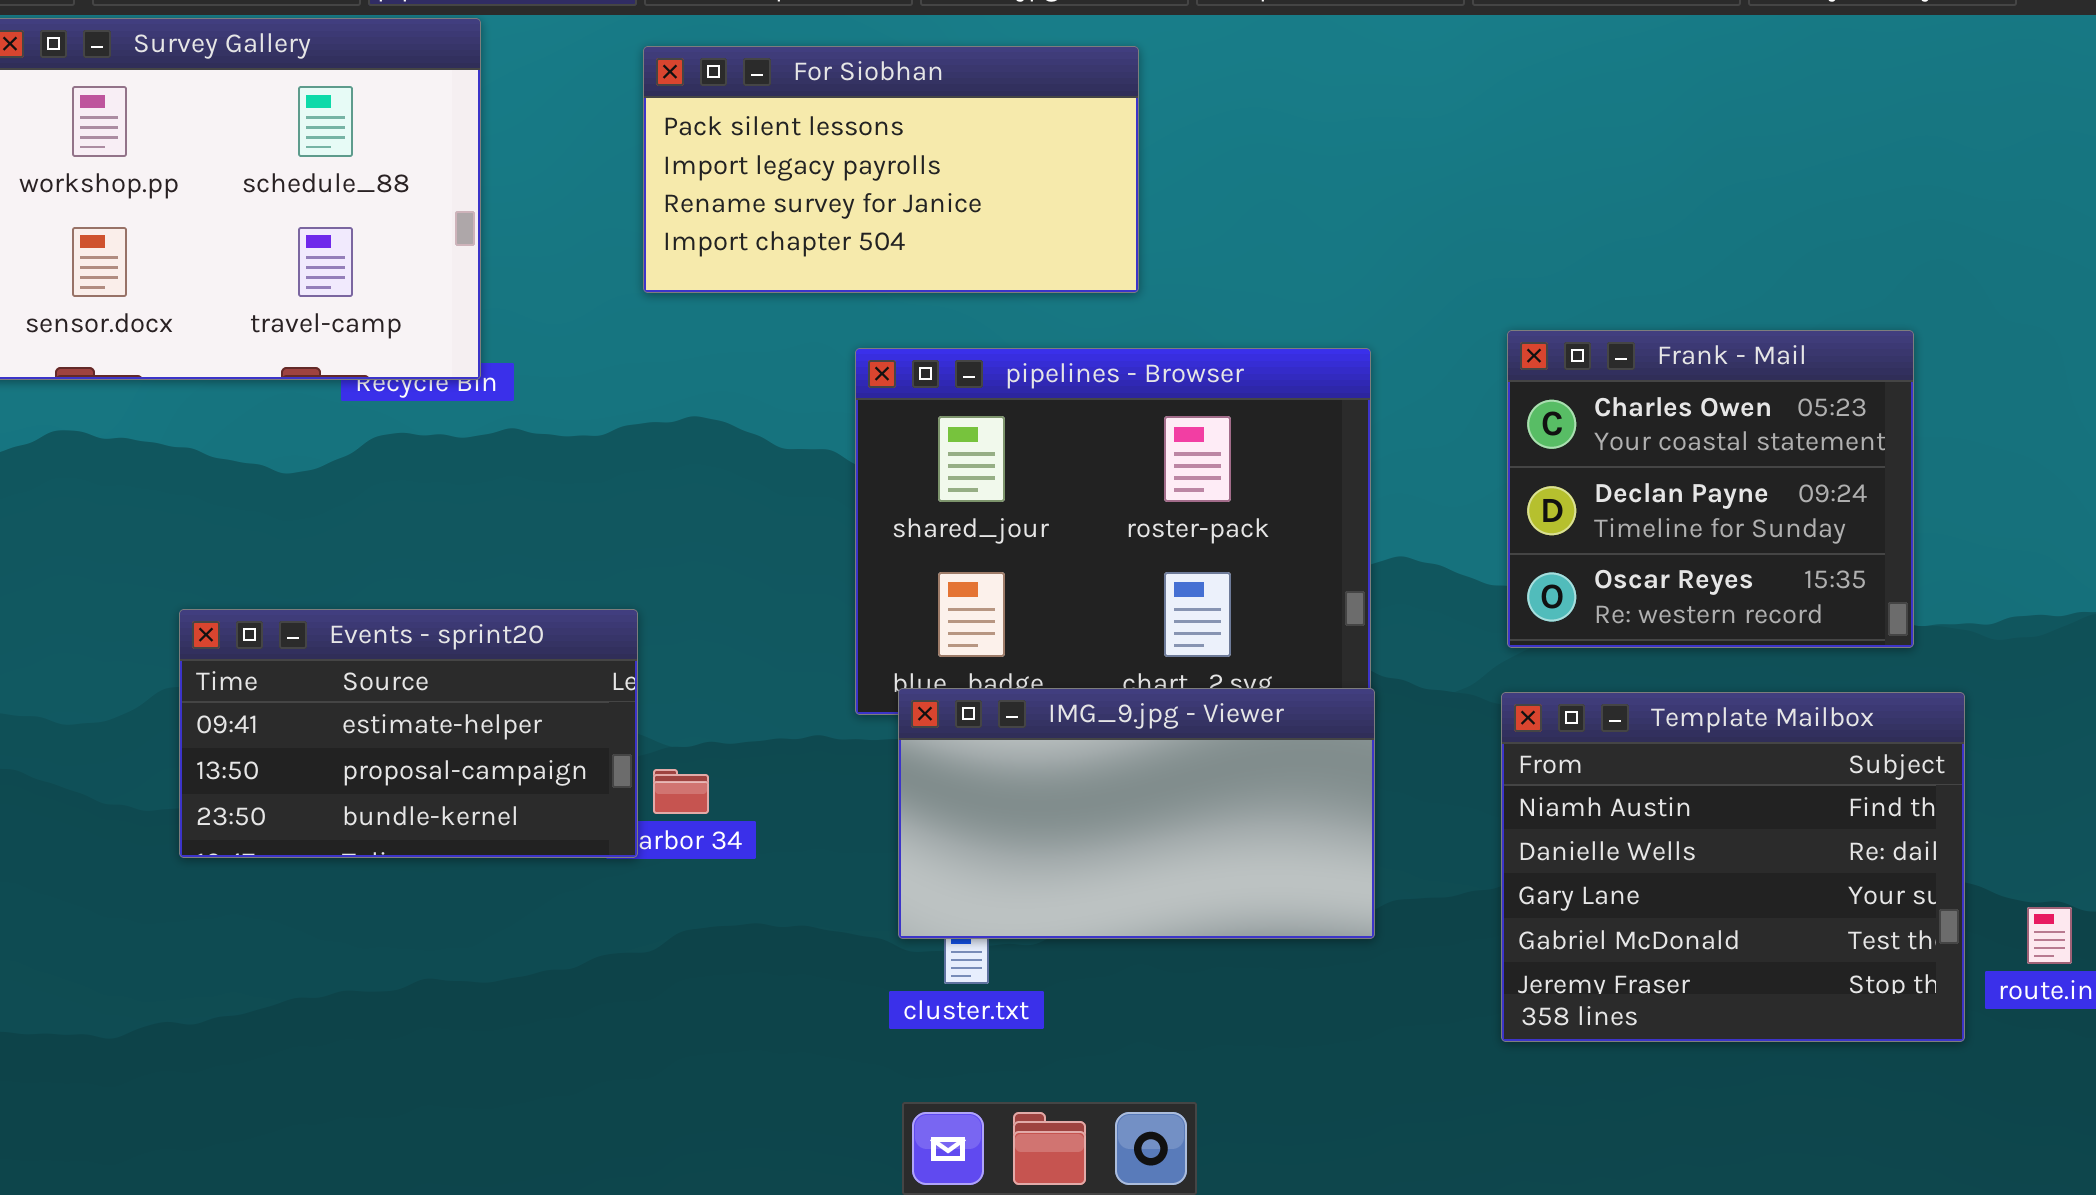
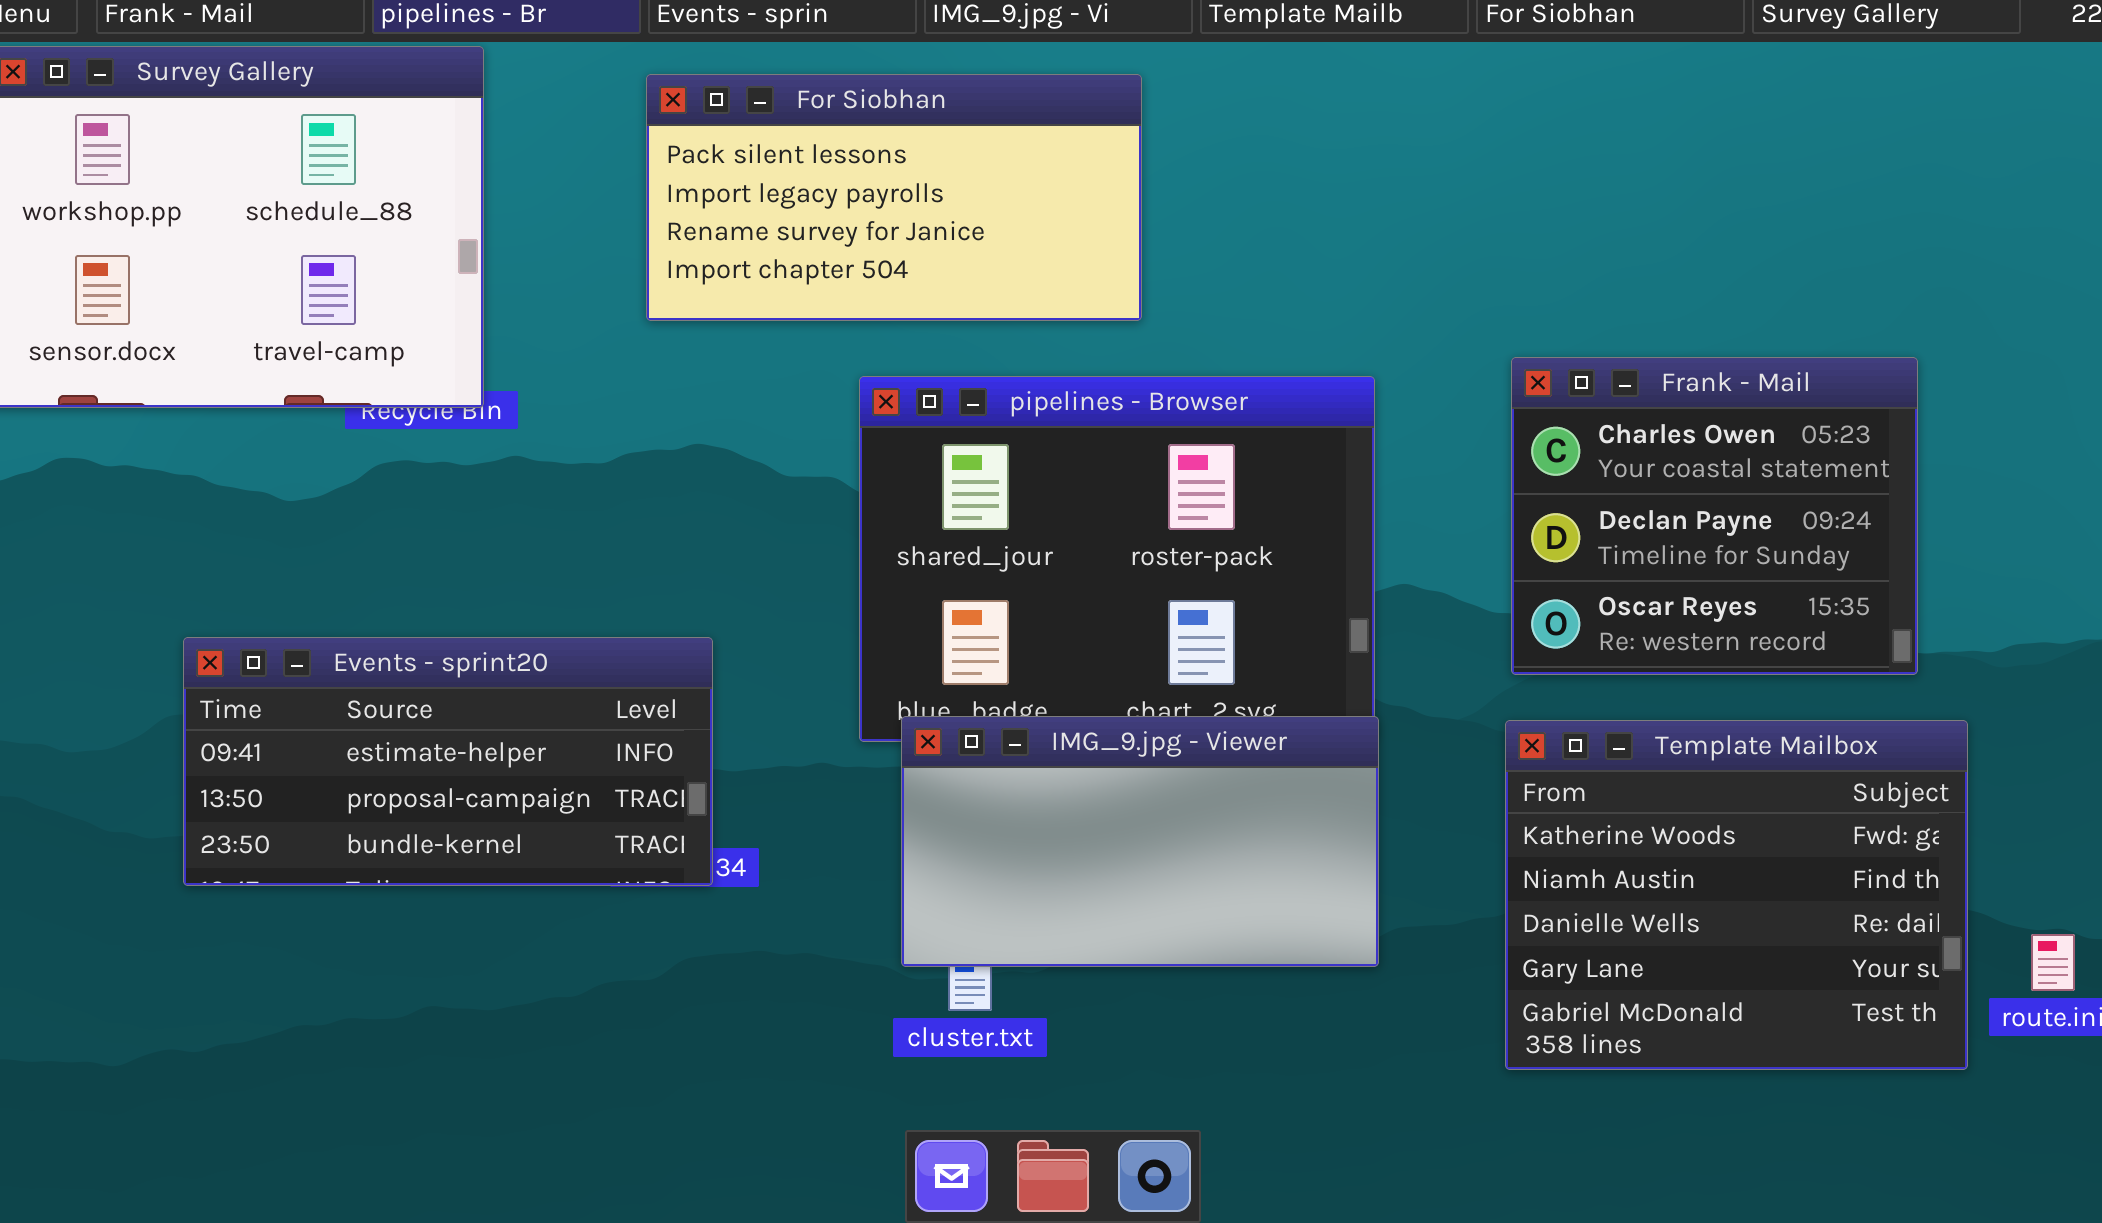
Events - sprint20: [179,609,638,858] -> [183,637,713,886], resized
Template Mailbox: [1501,692,1965,1042] -> [1505,720,1968,1070], scrolled up 1 row

